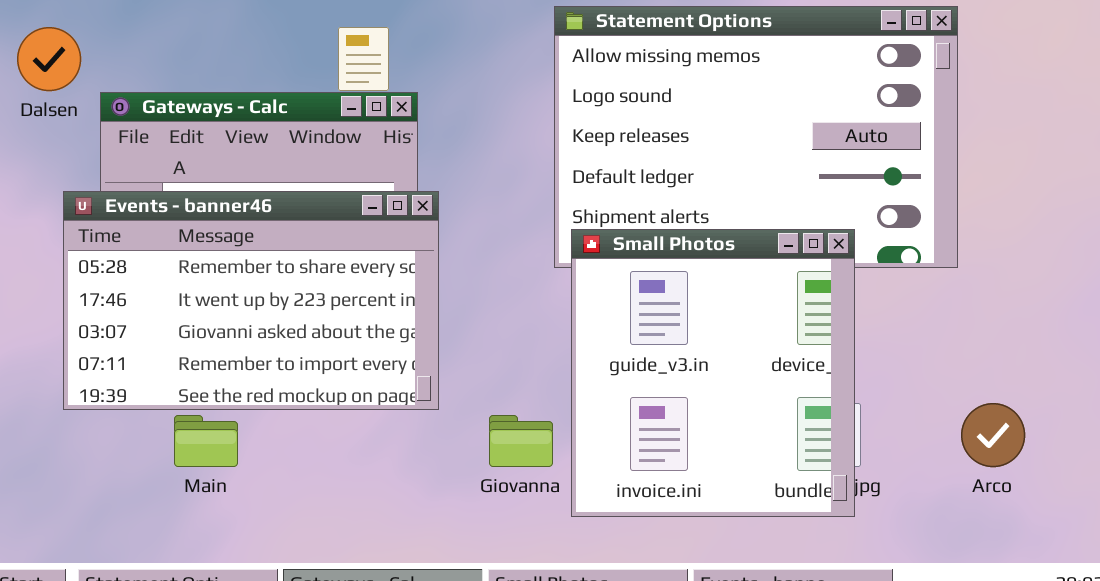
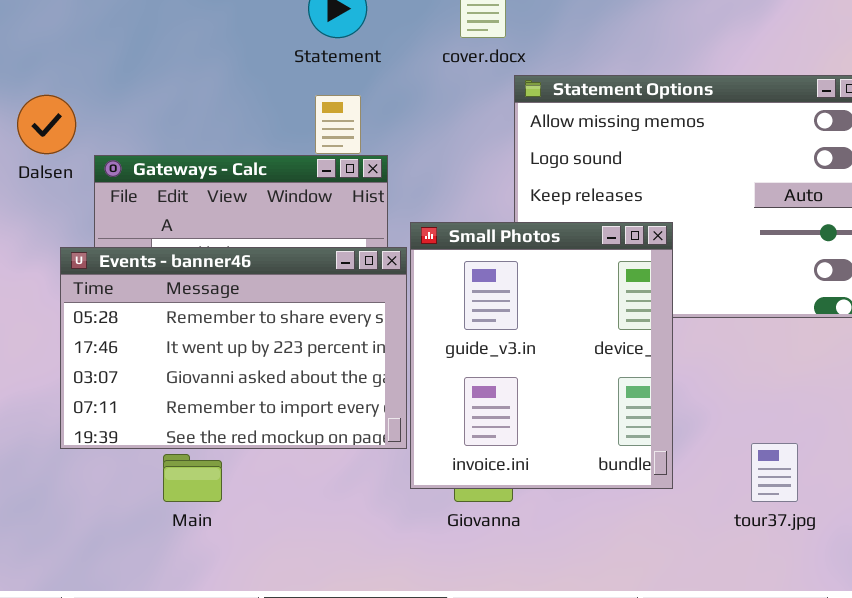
Small Photos: [571,229,855,517] -> [410,222,673,489], moved

